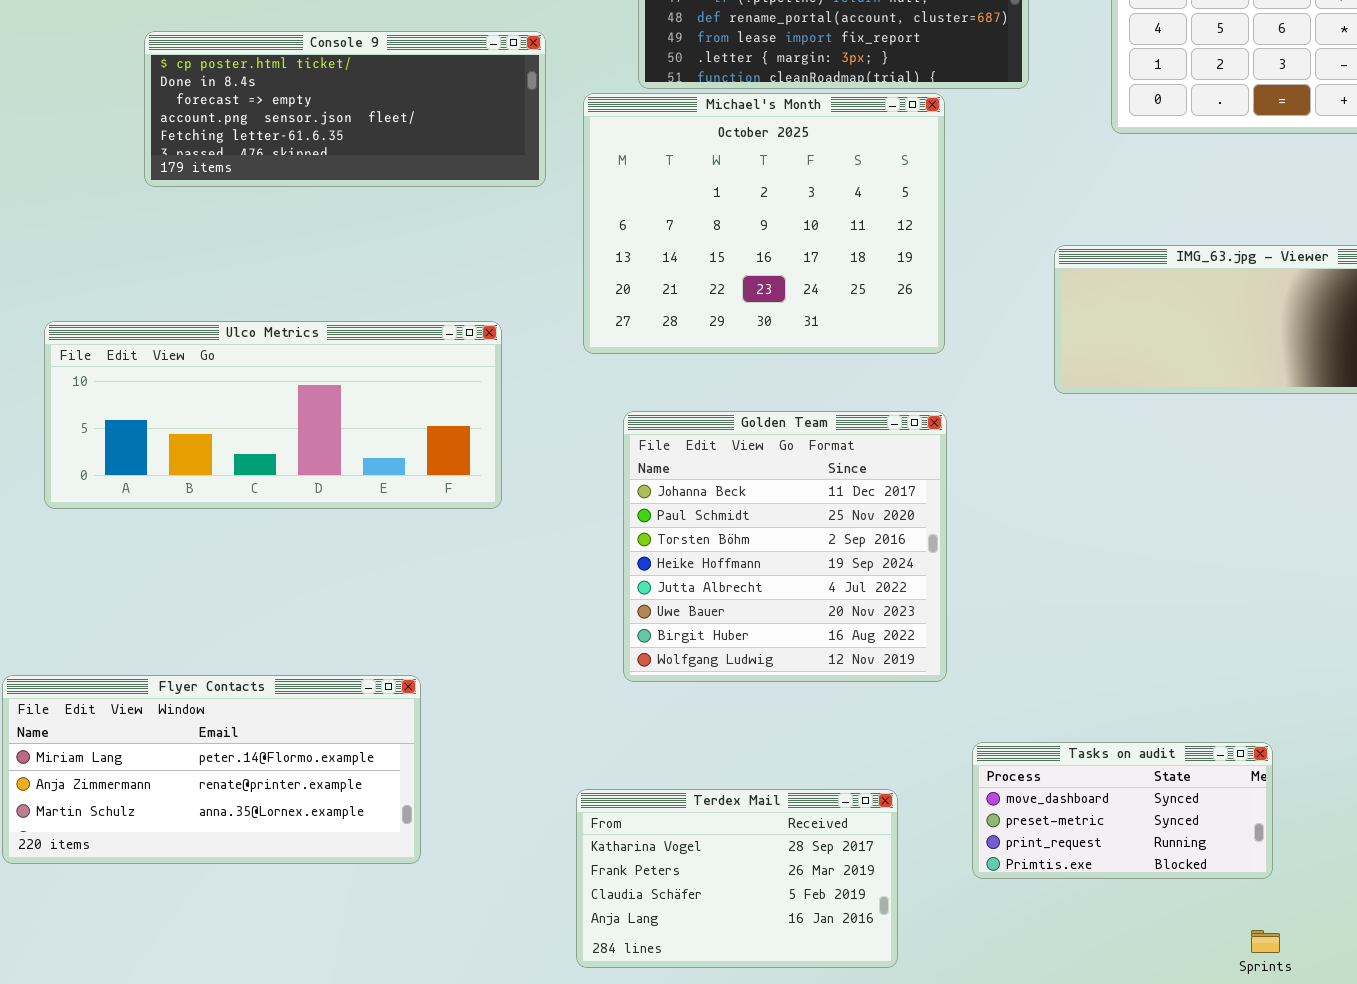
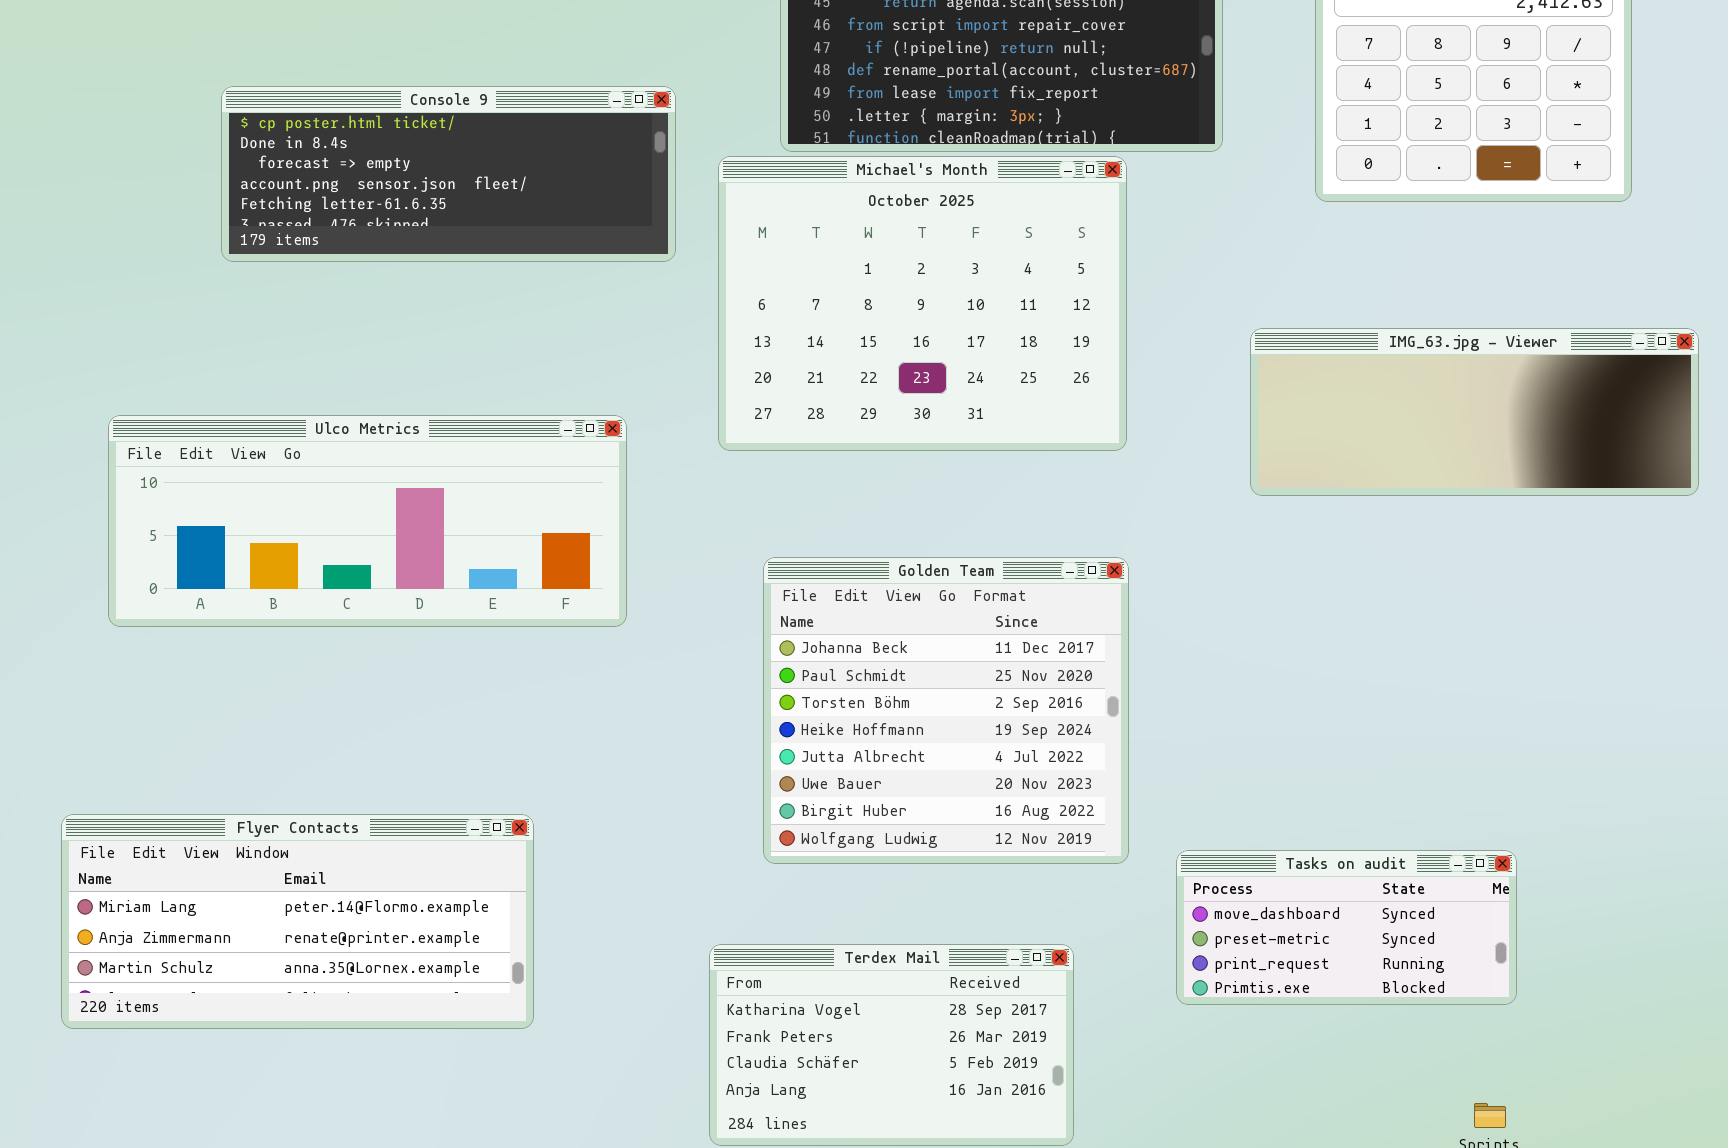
Golden Team: [623,411,947,682] -> [763,557,1129,864], moved
Tasks on audit: [972,742,1273,879] -> [1176,850,1517,1005], moved

